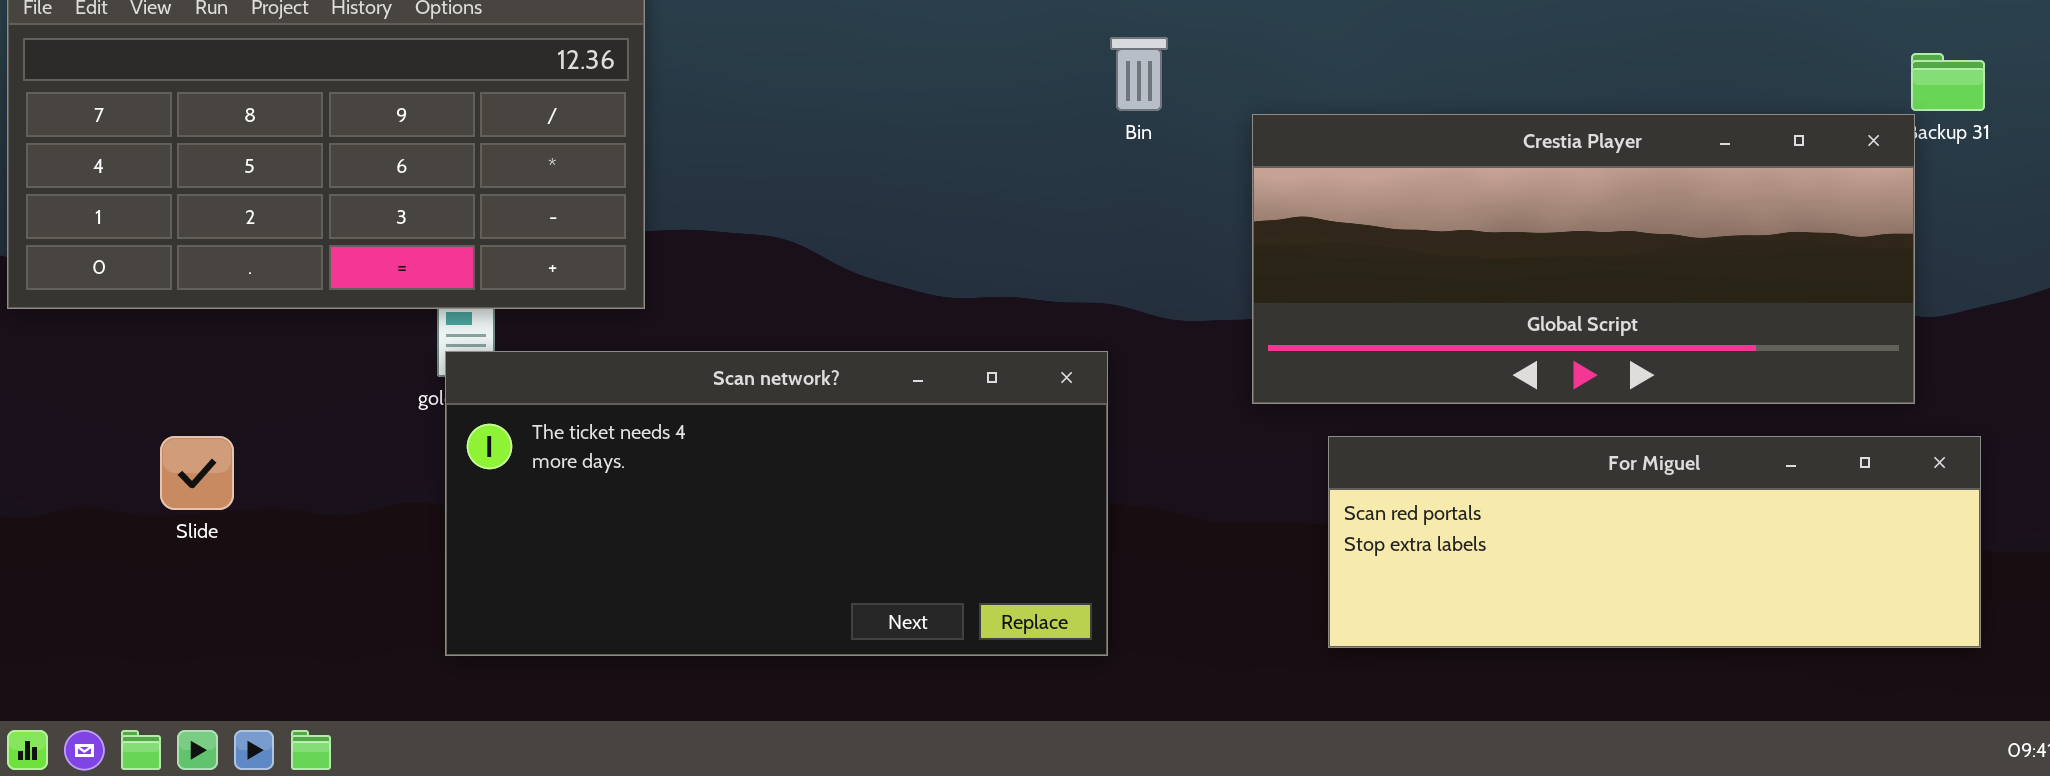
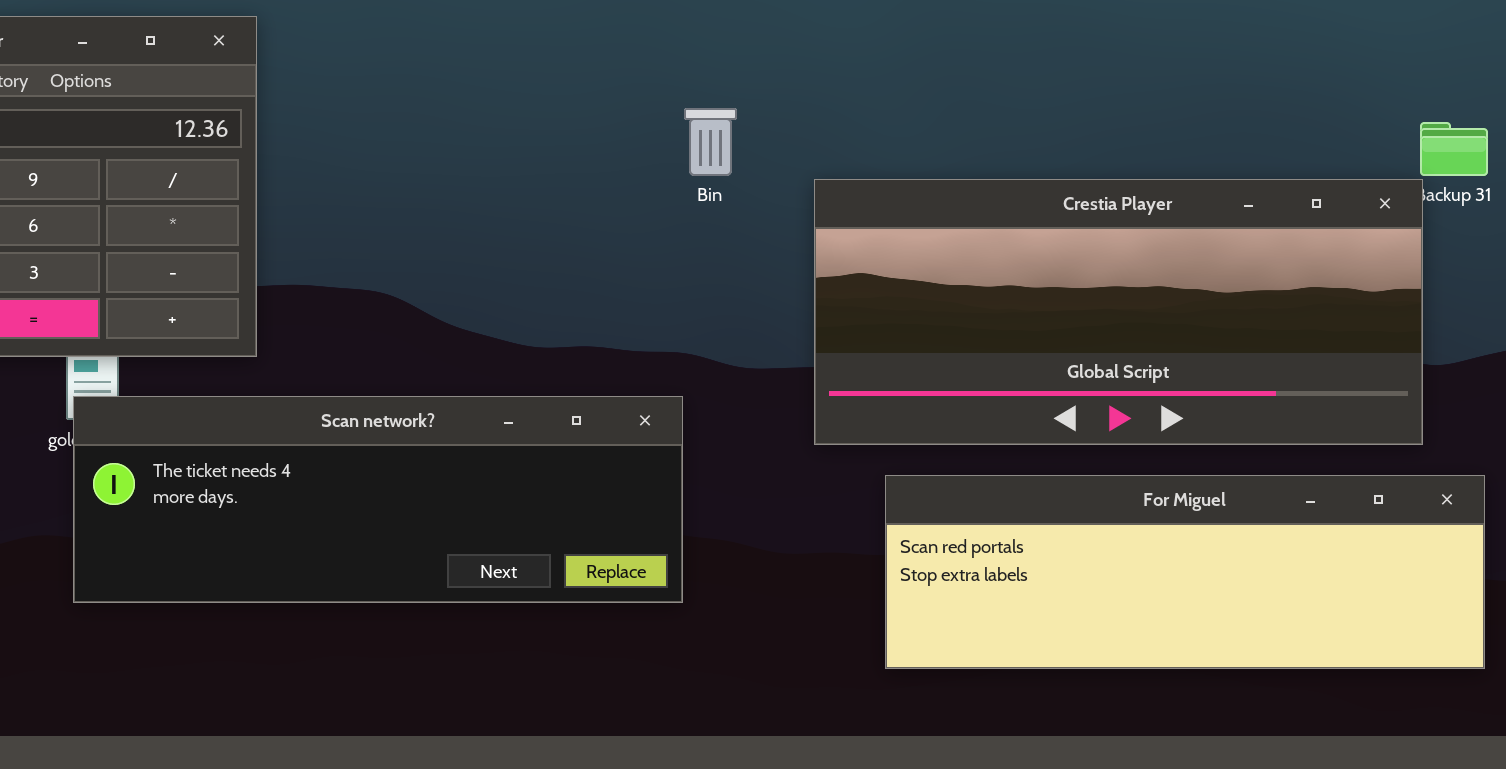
Scan network?: [445,351,1108,656] -> [73,396,683,603], resized

